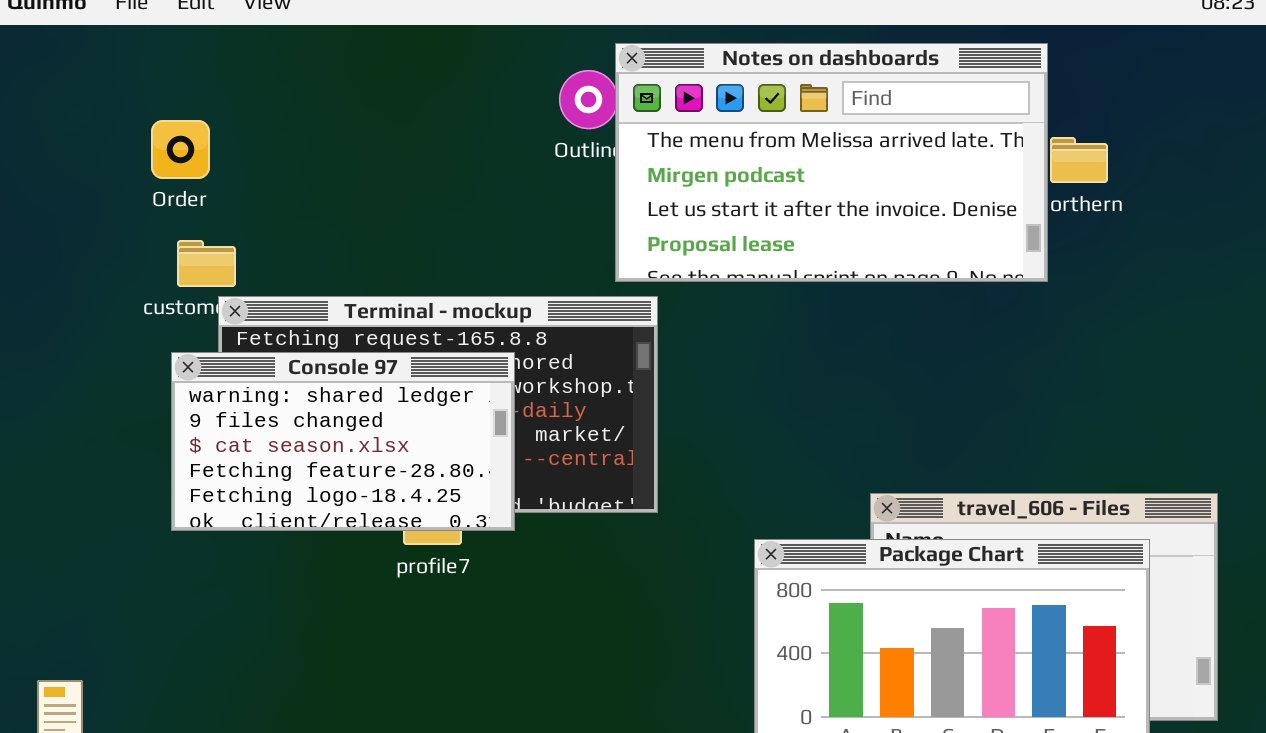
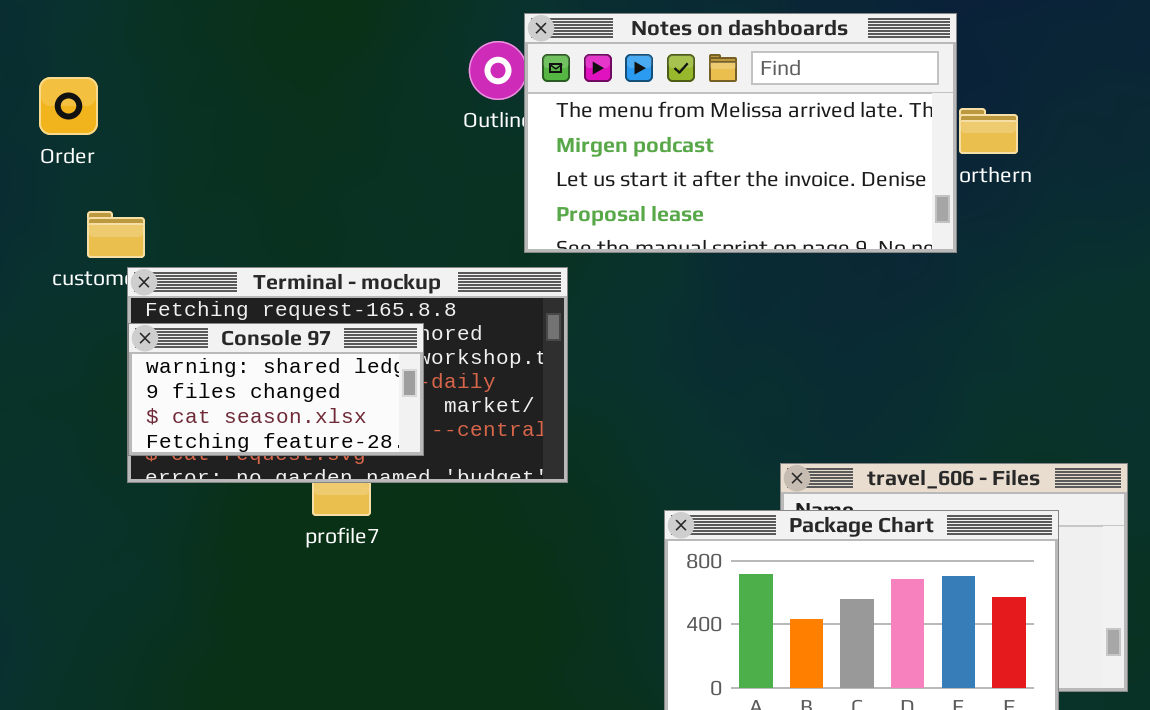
Order: [151,120,210,179] -> [39,77,98,135], moved
Console 97: [171,352,515,531] -> [128,323,424,456], resized

